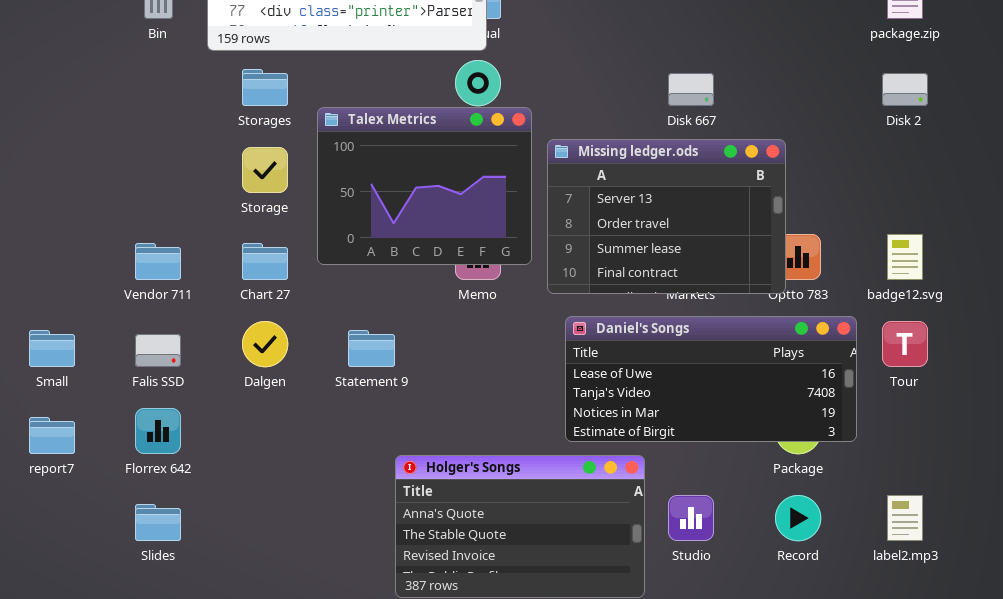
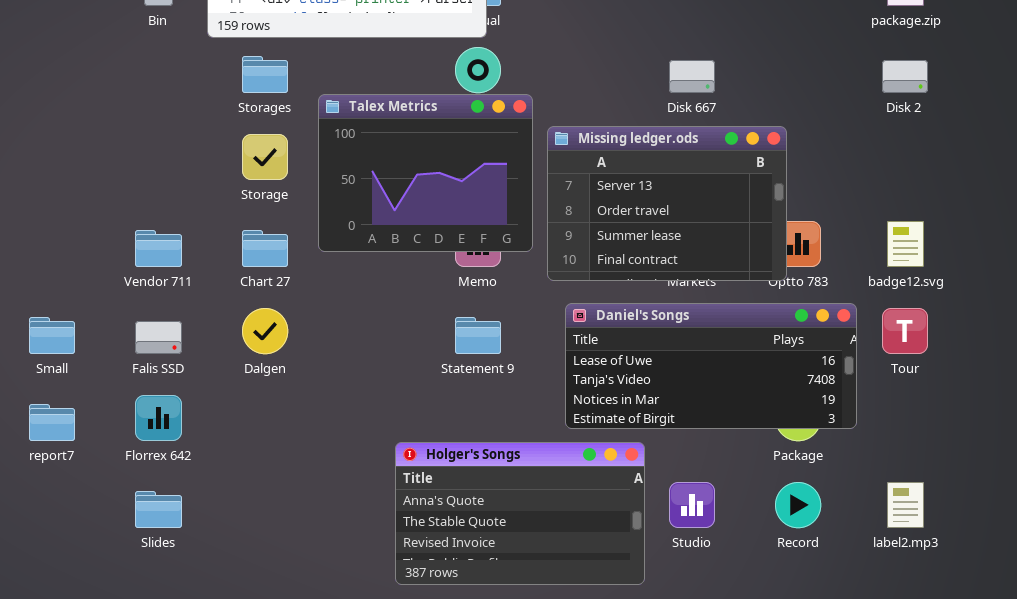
Statement 9: [348,330,395,367] -> [455,317,501,354], moved

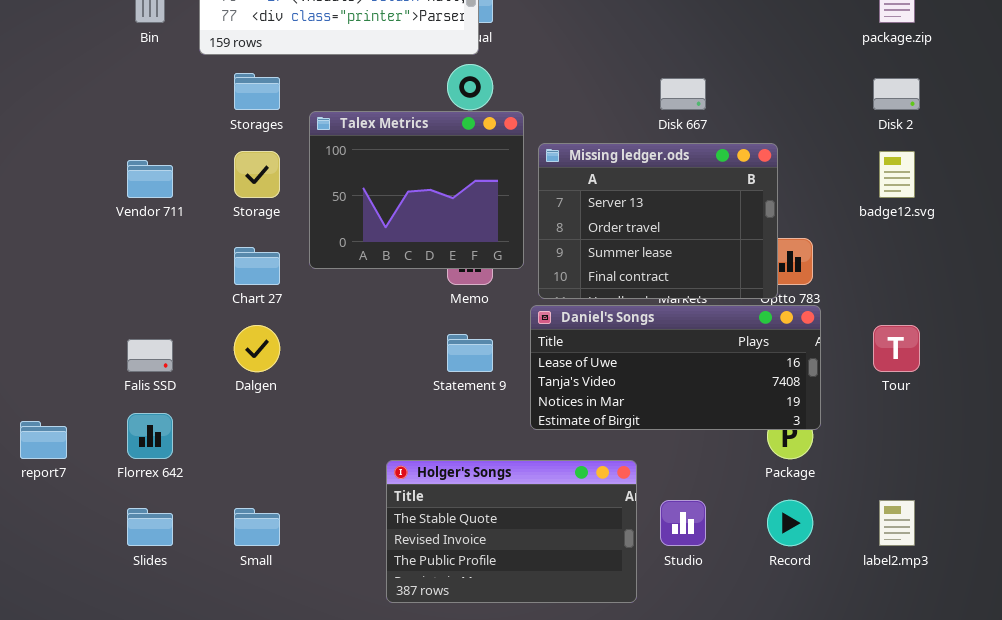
badge12.svg: [887,221,924,267] -> [879,151,915,198], moved
Vendor 711: [135,230,182,267] -> [127,160,173,198], moved
Daniel's Songs: [565,303,857,429] -> [530,305,821,430], moved
Small: [29,317,75,354] -> [234,508,280,546], moved
Holger's Songs: [395,442,645,585] -> [386,460,637,603], scrolled down 1 row

